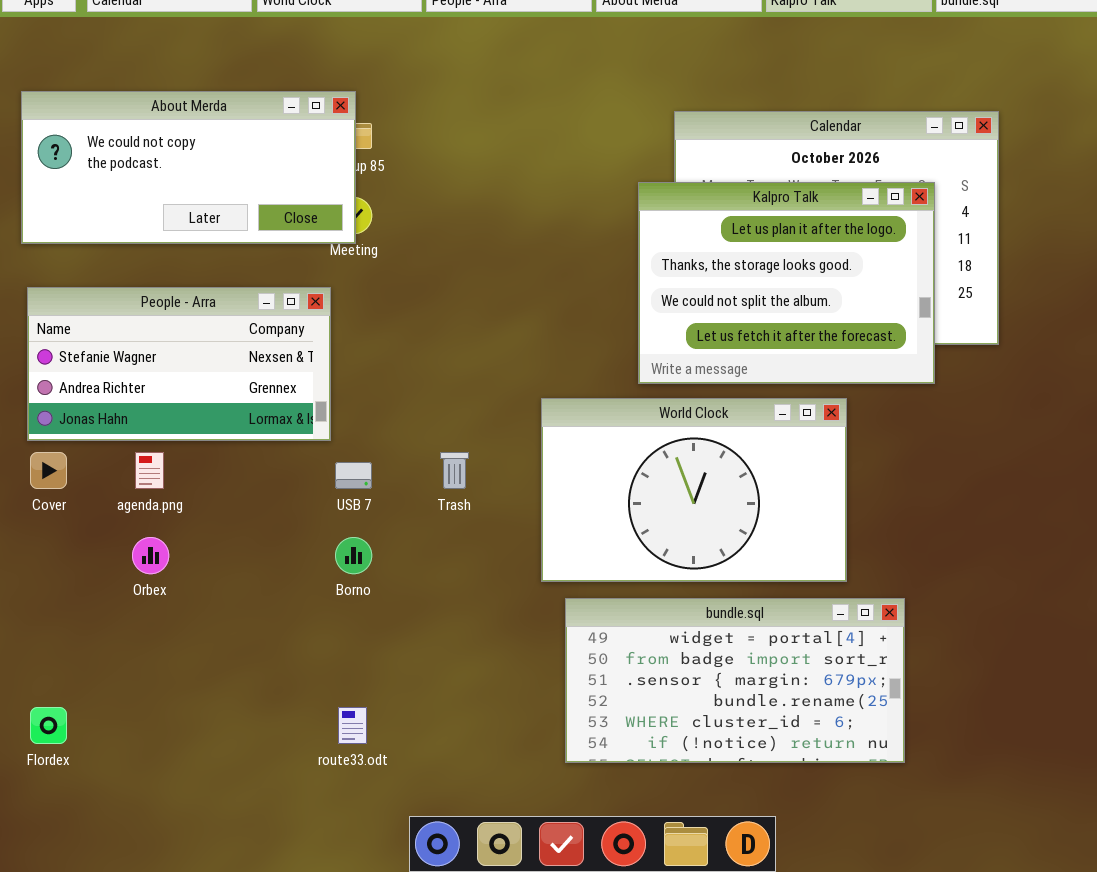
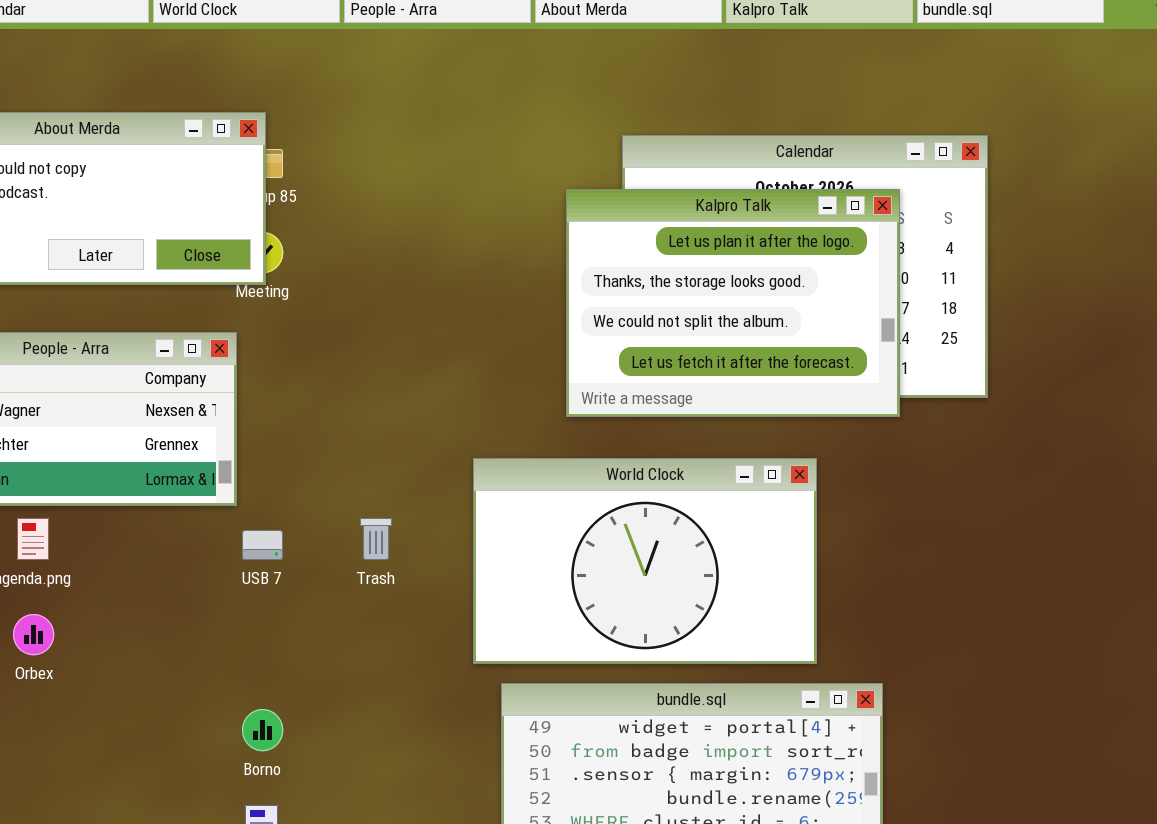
Kalpro Talk: [638,182,935,384] -> [566,189,900,417], moved
Borno: [335,537,372,574] -> [242,709,283,751], moved

